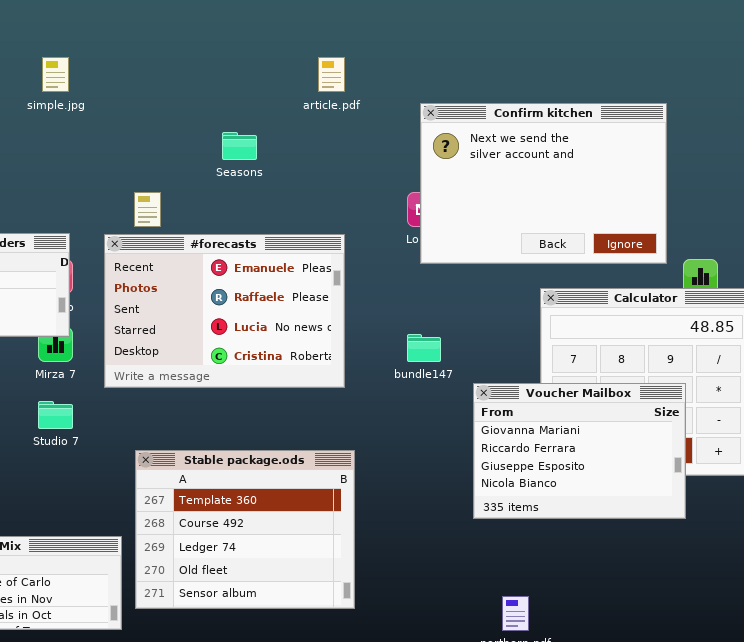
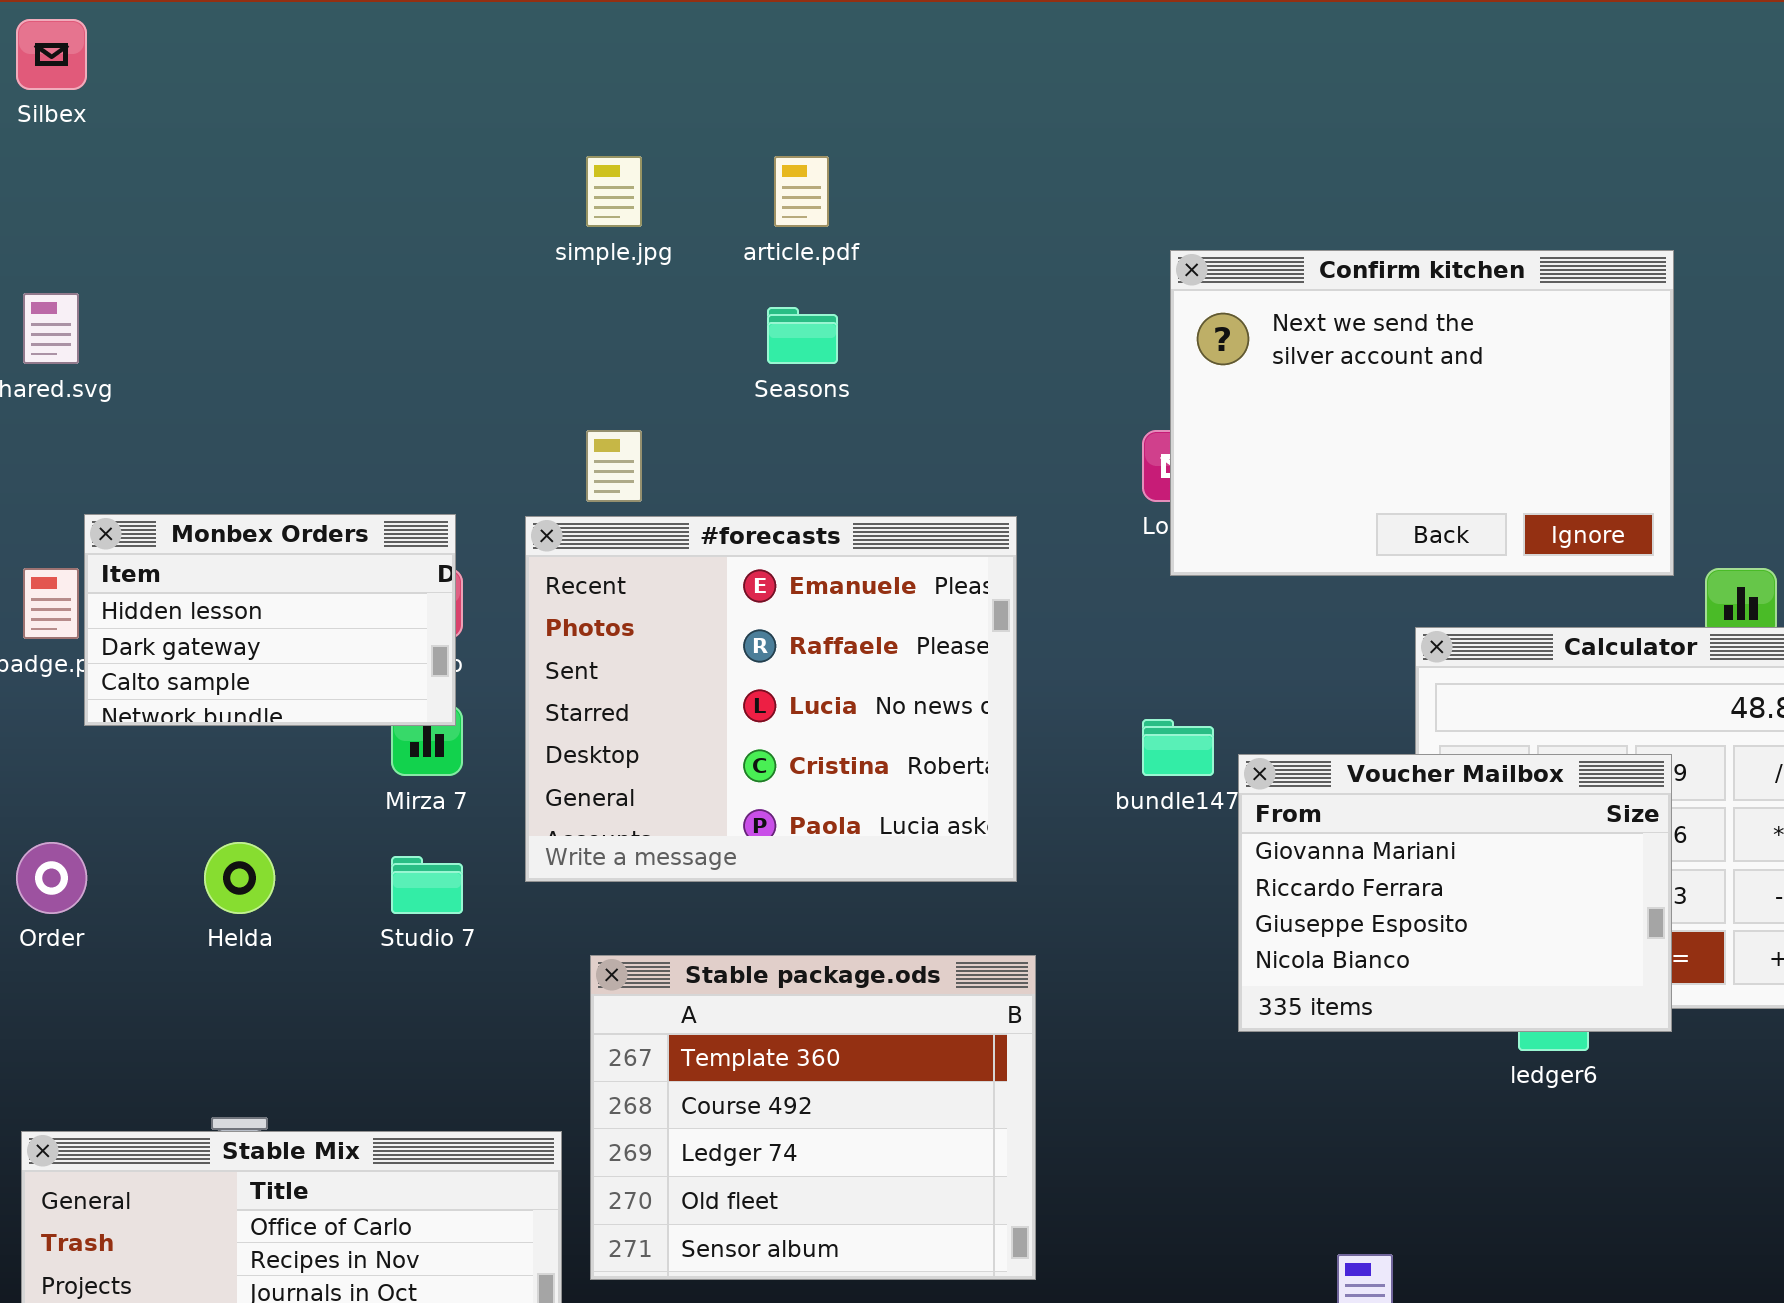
simple.jpg: [42,57,69,92] -> [586,156,642,227], moved
article.pdf: [318,57,345,92] -> [774,156,829,227], moved
#forecasts: [104,234,345,388] -> [525,516,1017,882], resized
Voucher Mailbox: [473,383,686,519] -> [1238,754,1672,1032], moved

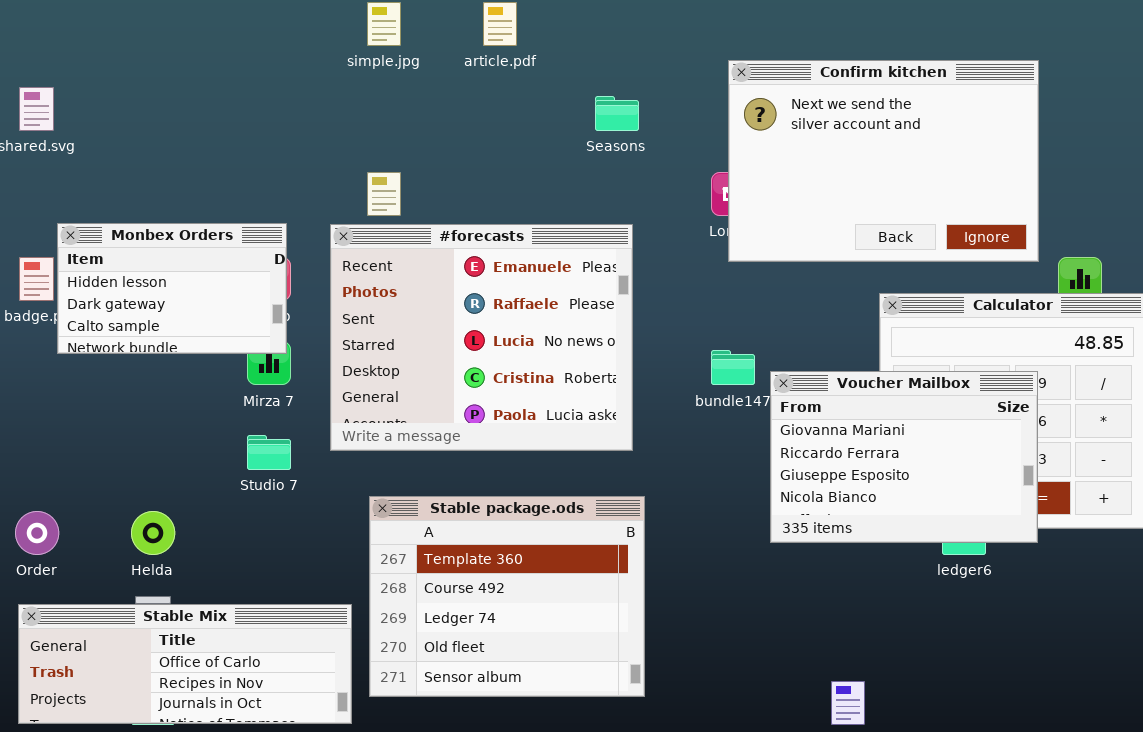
Seasons: [767,307,838,364] -> [595,96,639,131], moved
Order: [16,842,87,914] -> [15,511,59,555], moved
Helda: [204,842,275,914] -> [131,511,175,555], moved

